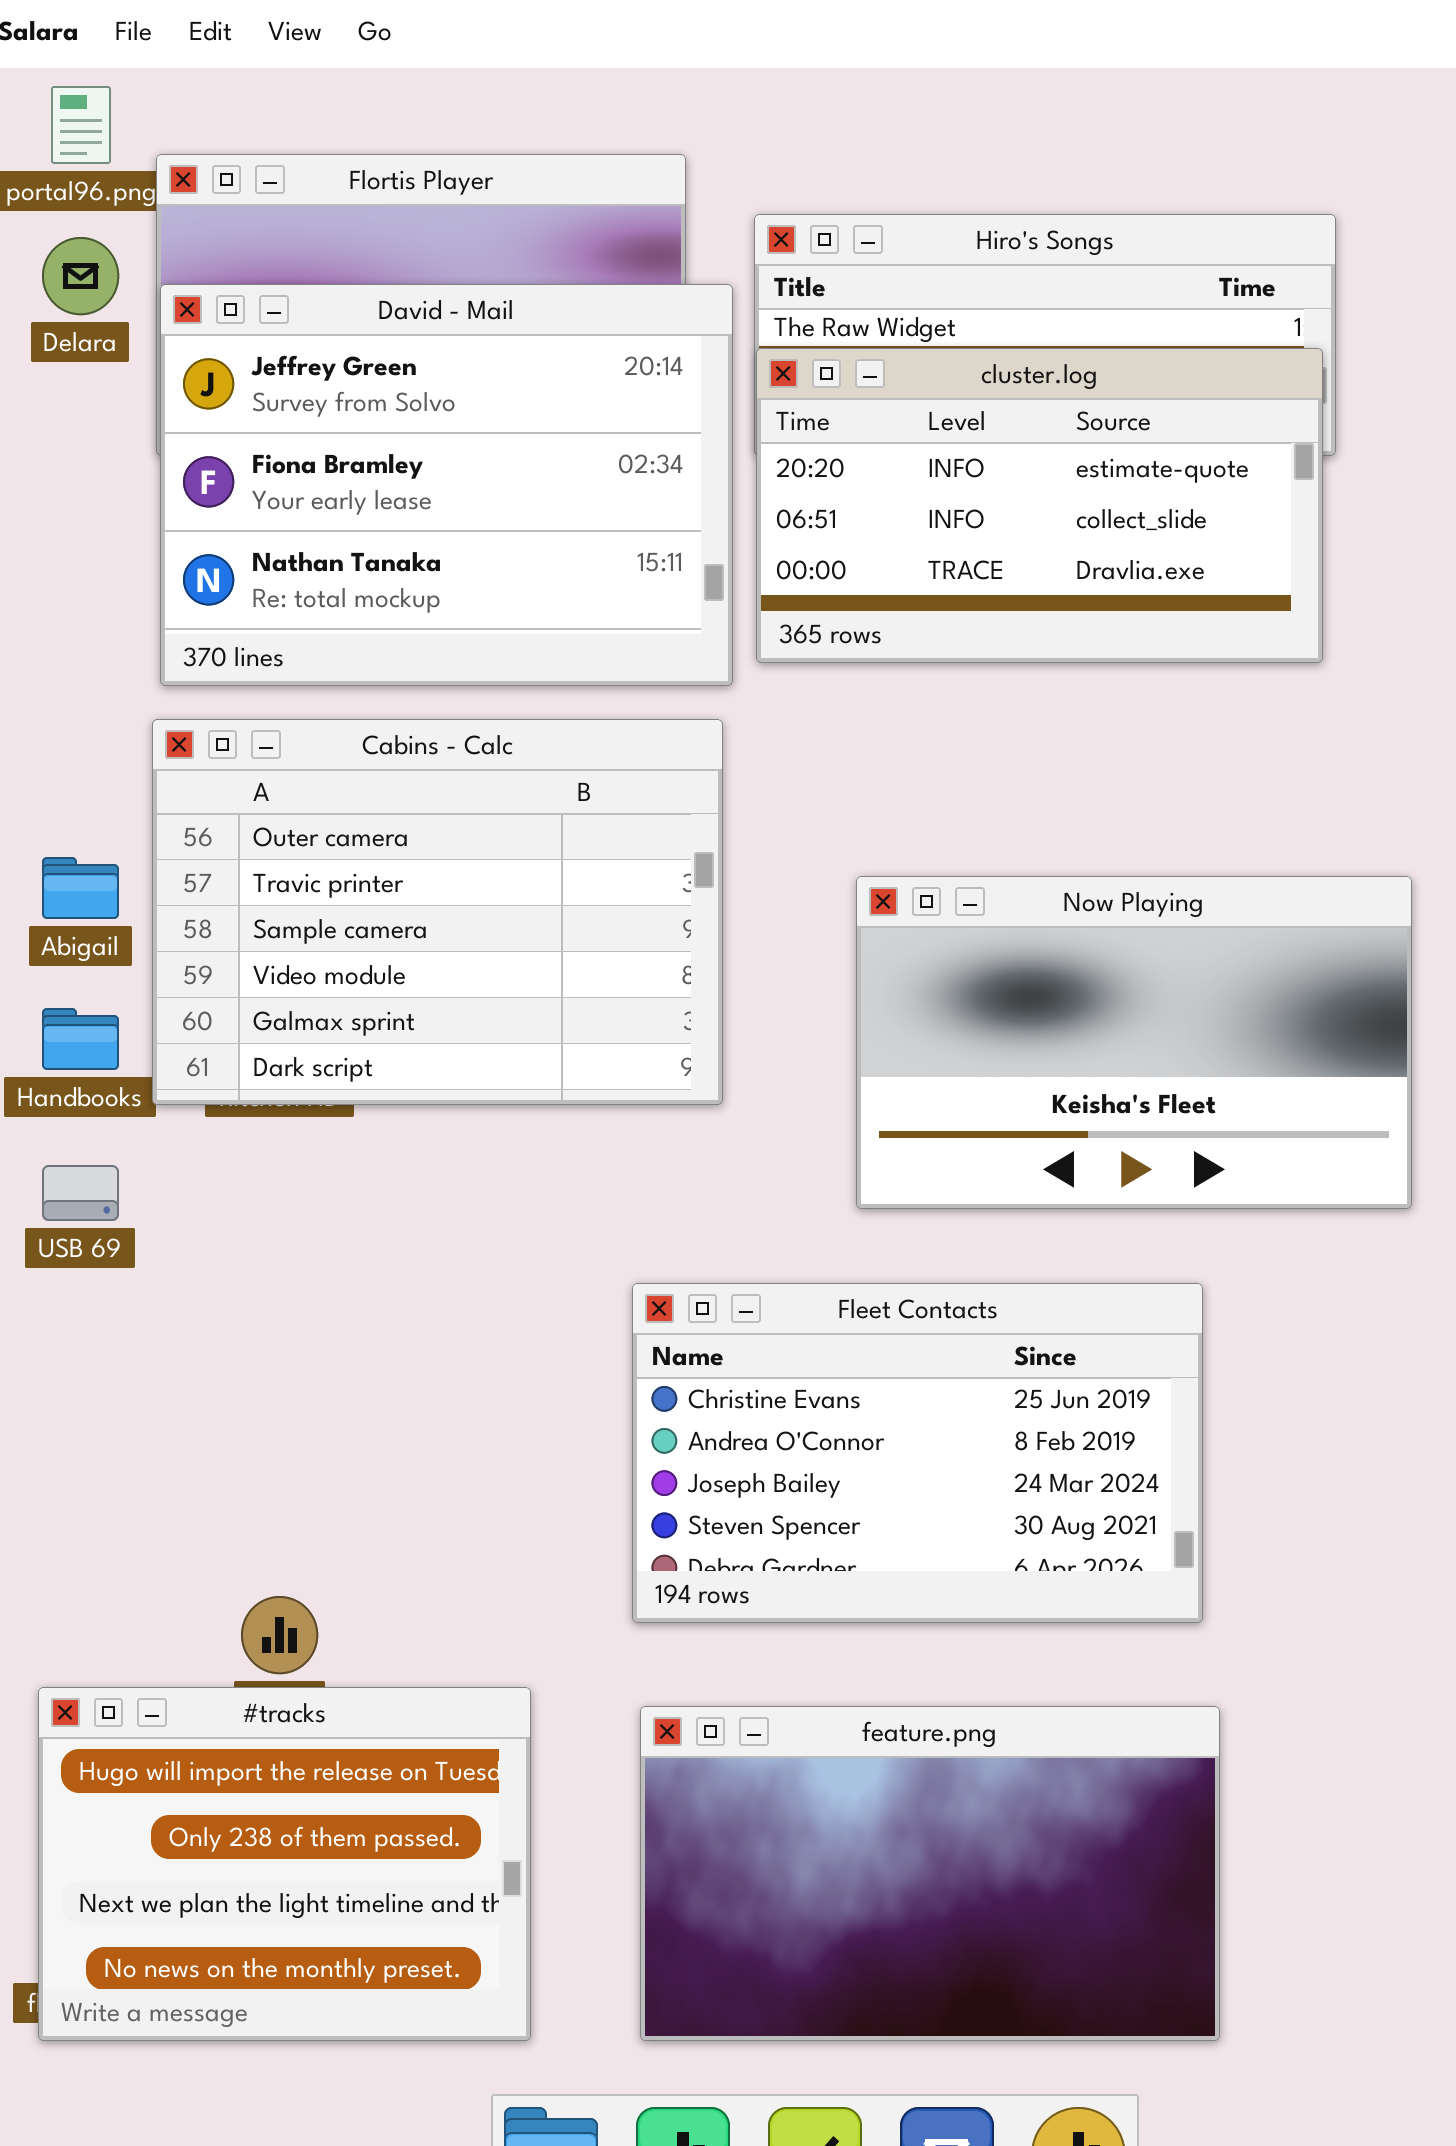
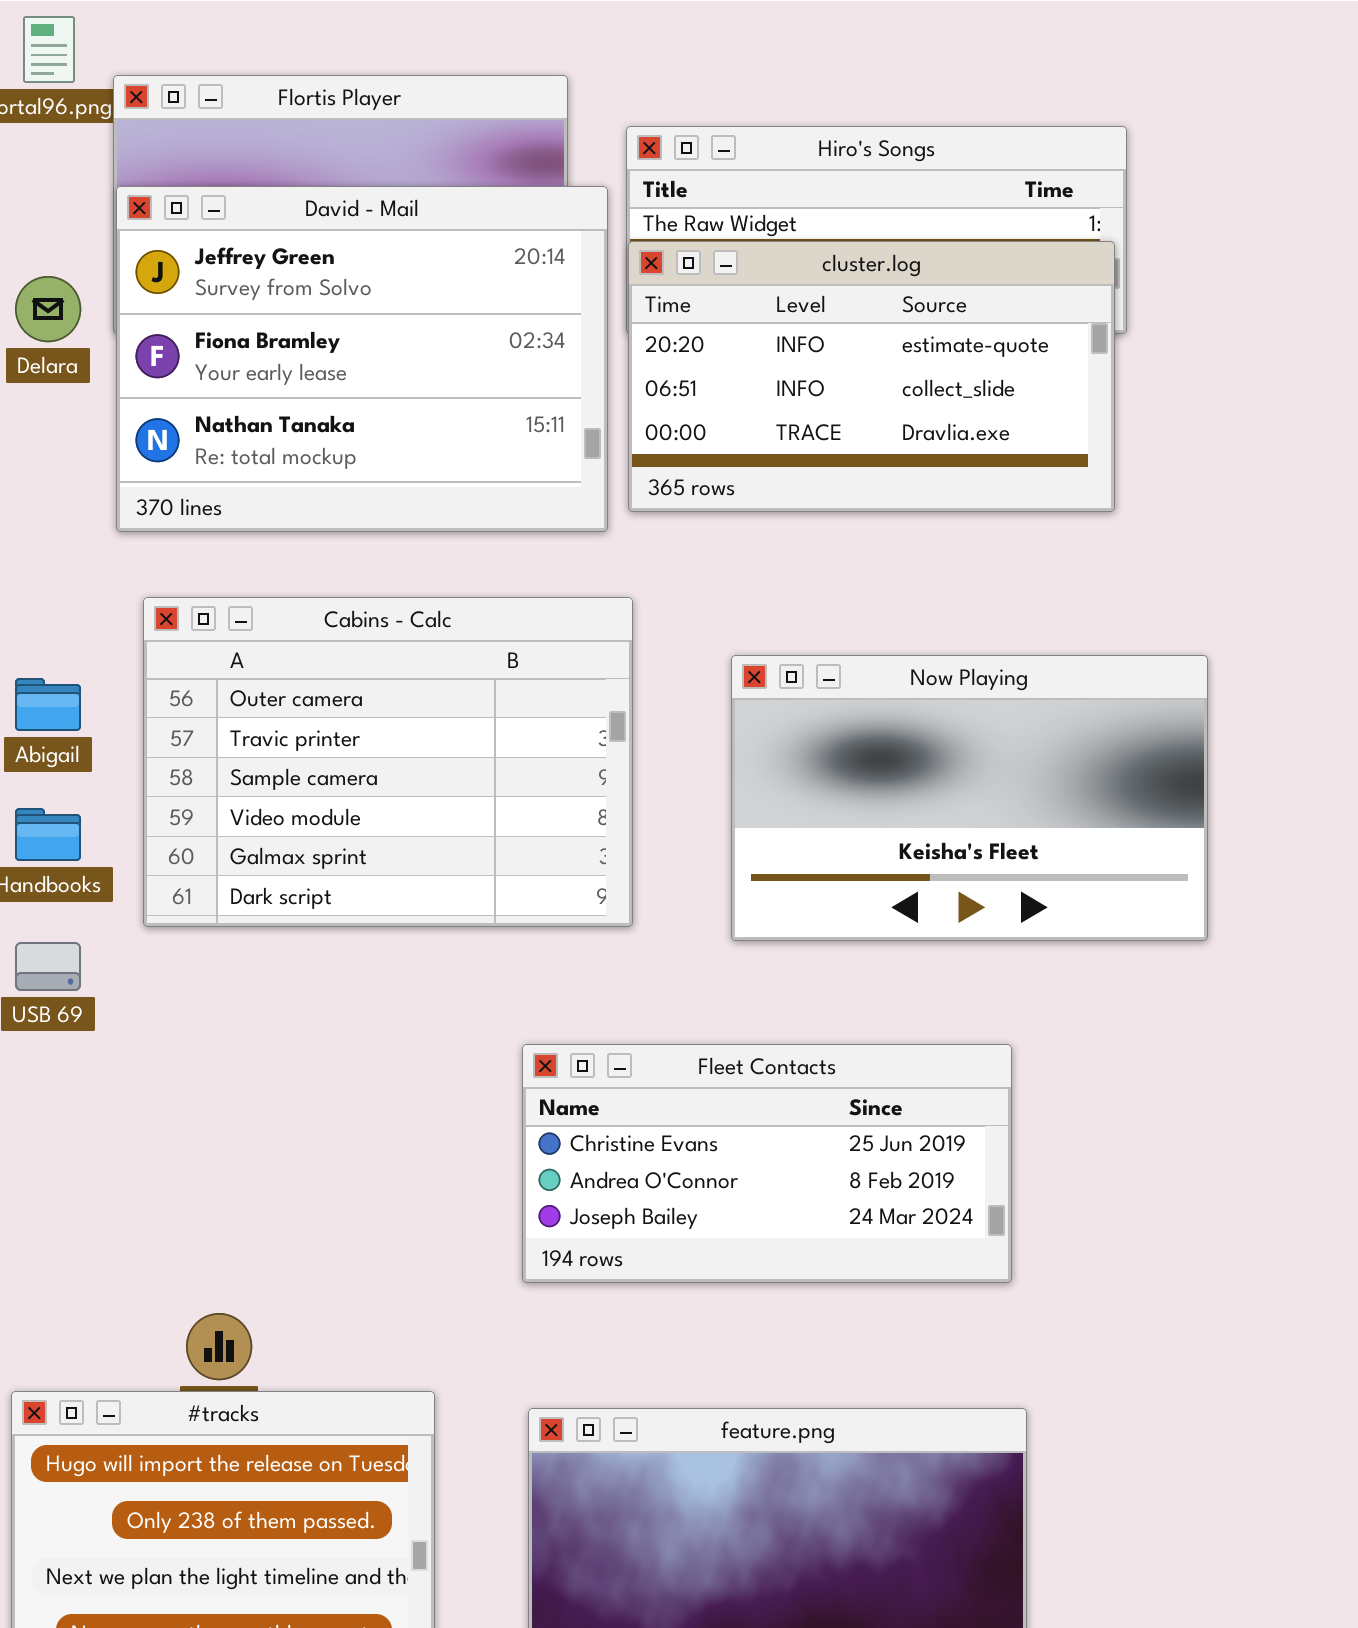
Delara: [42,237,119,315] -> [15,276,81,342], moved
Cabins - Calc: [152,719,723,1105] -> [143,597,633,927], moved
Now Playing: [856,876,1412,1209] -> [731,655,1208,941], moved
Fleet Contacts: [632,1283,1203,1623] -> [522,1044,1012,1283], resized

